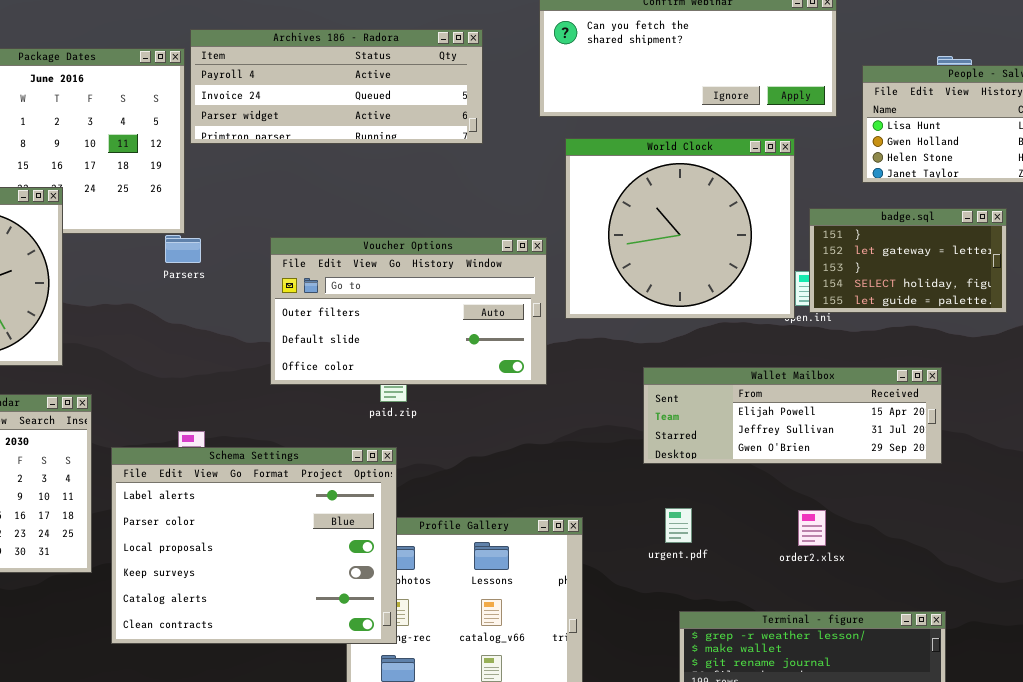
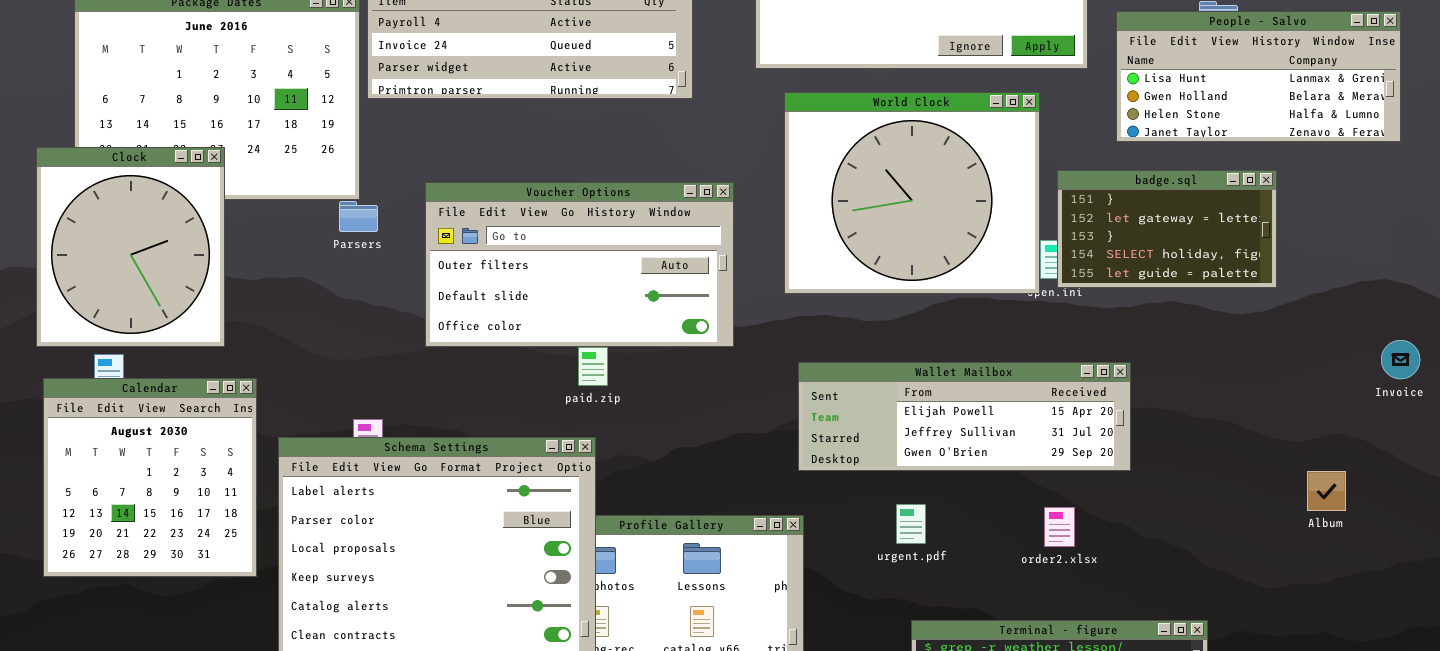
Voucher Options: [270,237,547,385] -> [425,182,734,347], moved
Wallet Mailbox: [643,367,942,464] -> [798,362,1131,471], moved

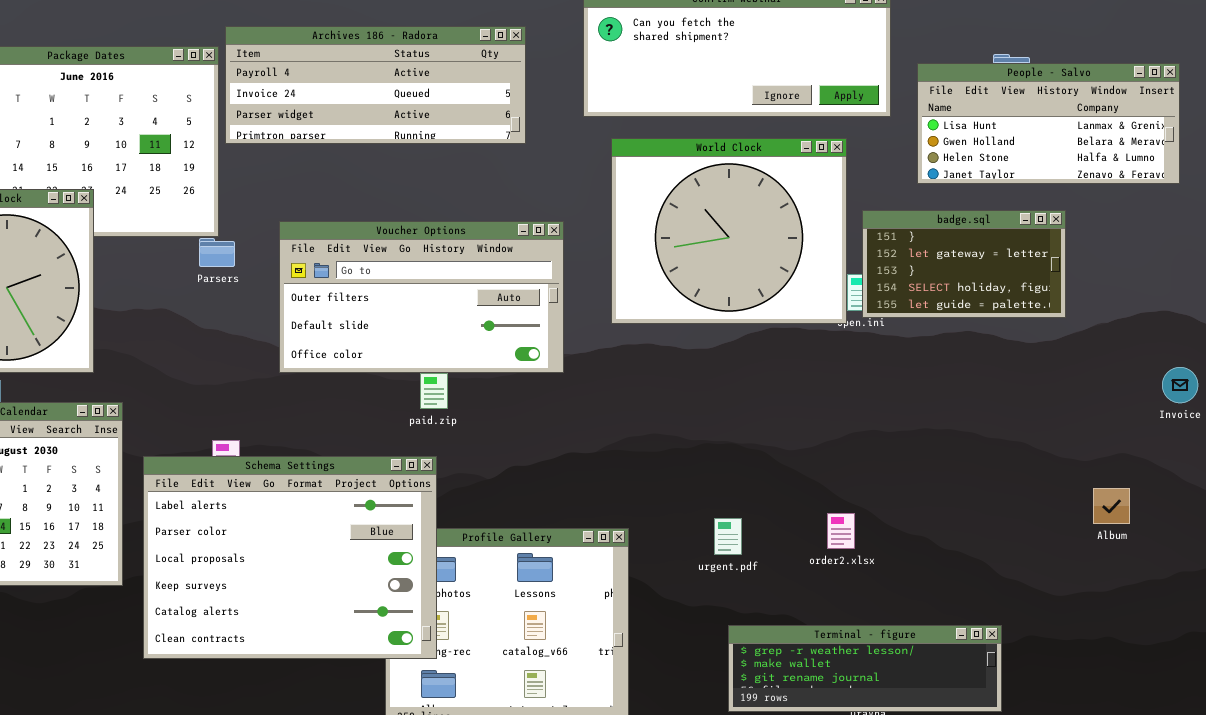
Wallet Mailbox: [798,362,1131,471] -> none, closed
order2.xlsx: [1044,507,1075,547] -> [827,513,855,549], moved

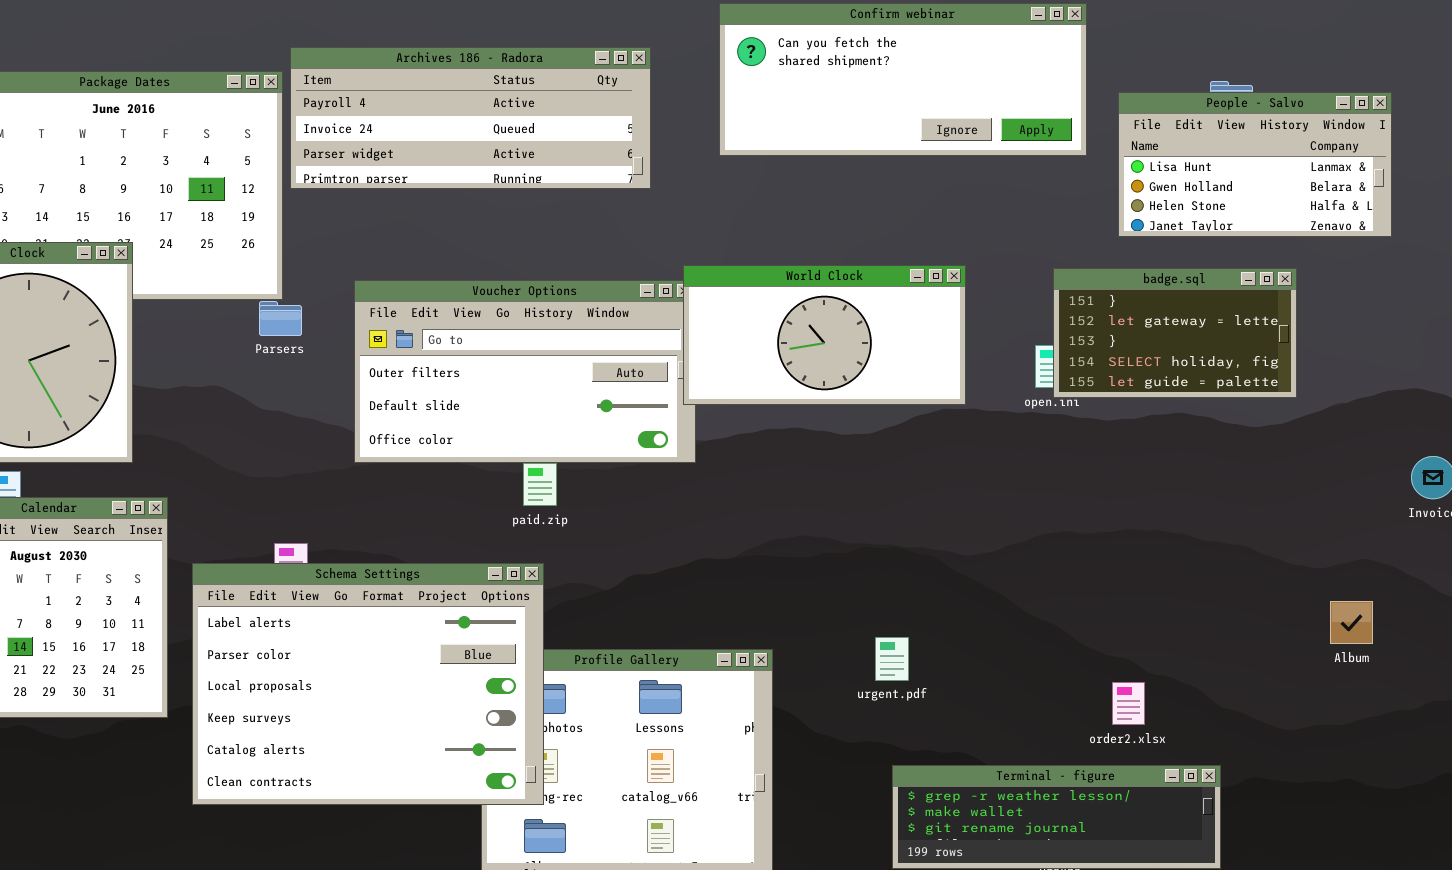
People - Salvo: [917,63,1180,184] -> [1118,92,1392,237], resized
World Clock: [611,138,847,324] -> [683,265,966,405], moved, resized
order2.xlsx: [827,513,855,549] -> [1112,682,1145,725], moved

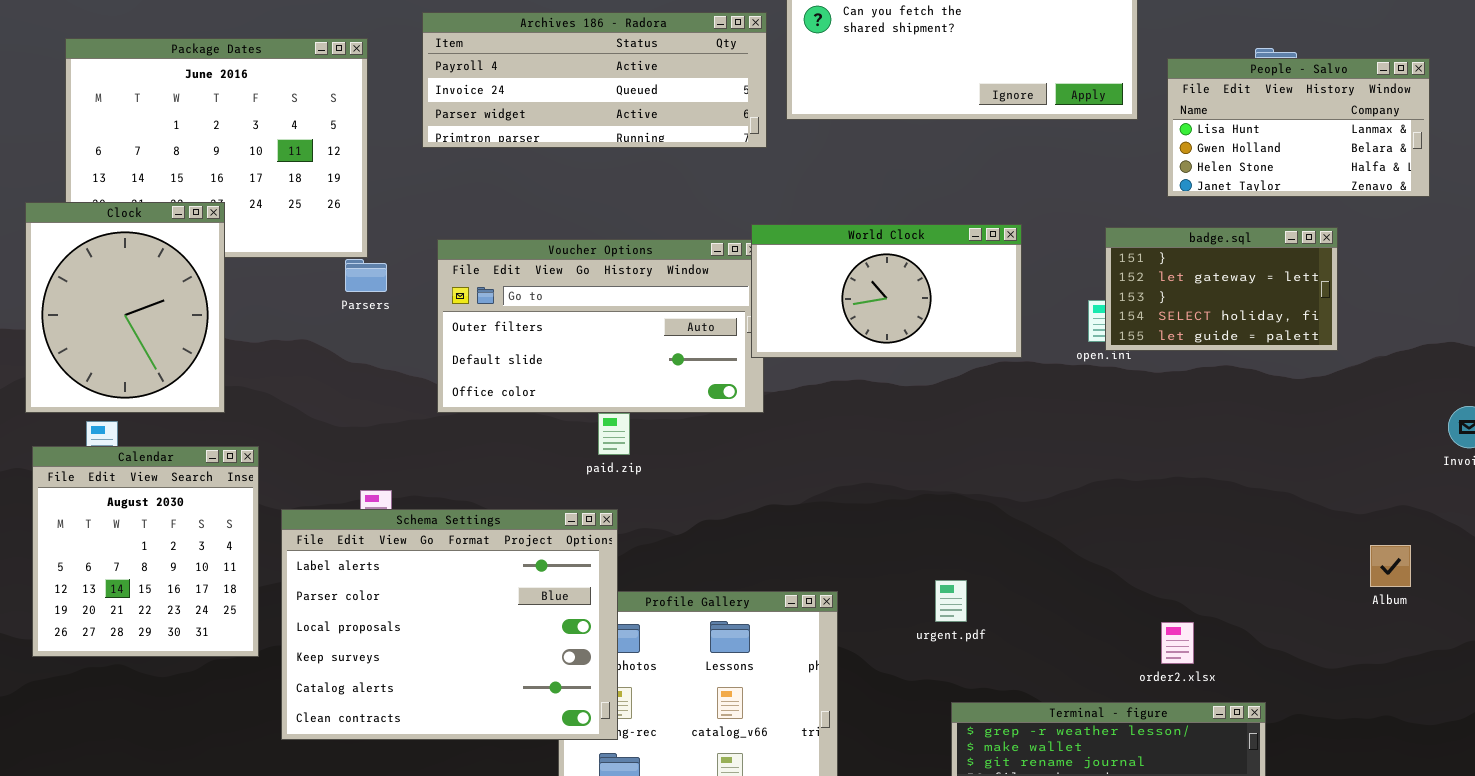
Archives 186 - Radora: [290,47,651,189] -> [422,12,767,148], moved

